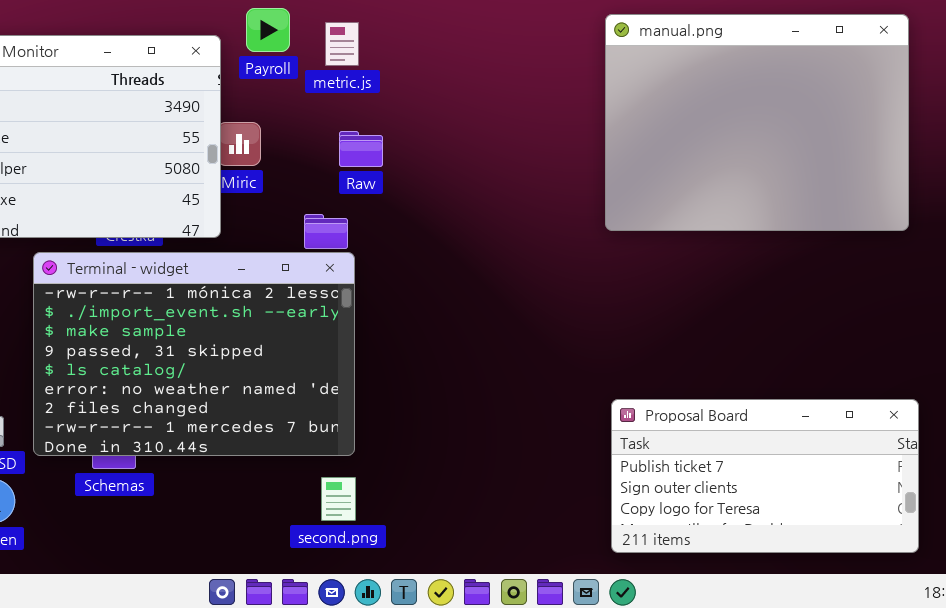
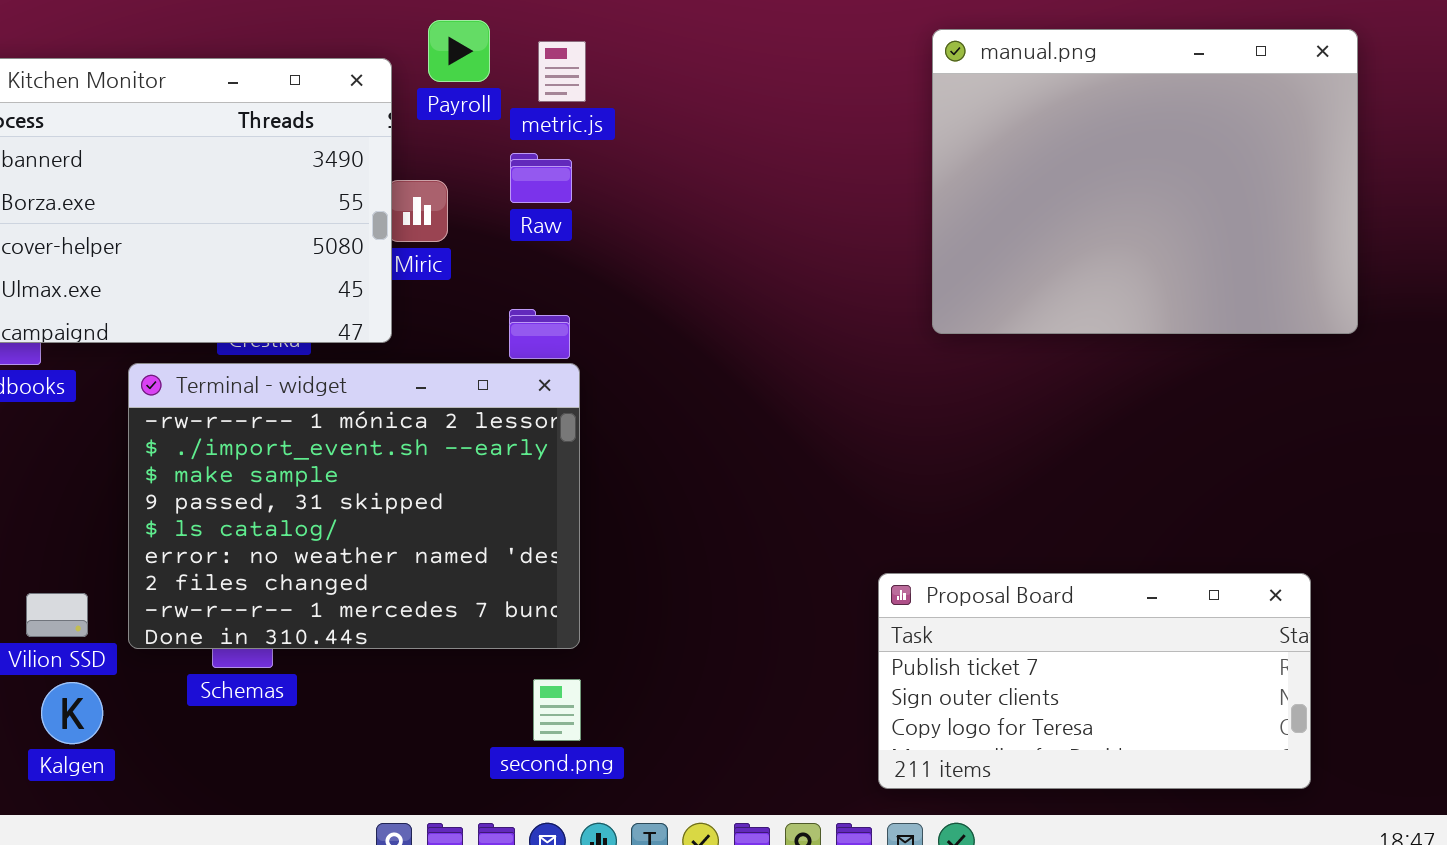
Raw: [339,131,383,167] -> [510,153,572,203], moved
Proposal Board: [611,399,919,553] -> [878,573,1311,789], moved

